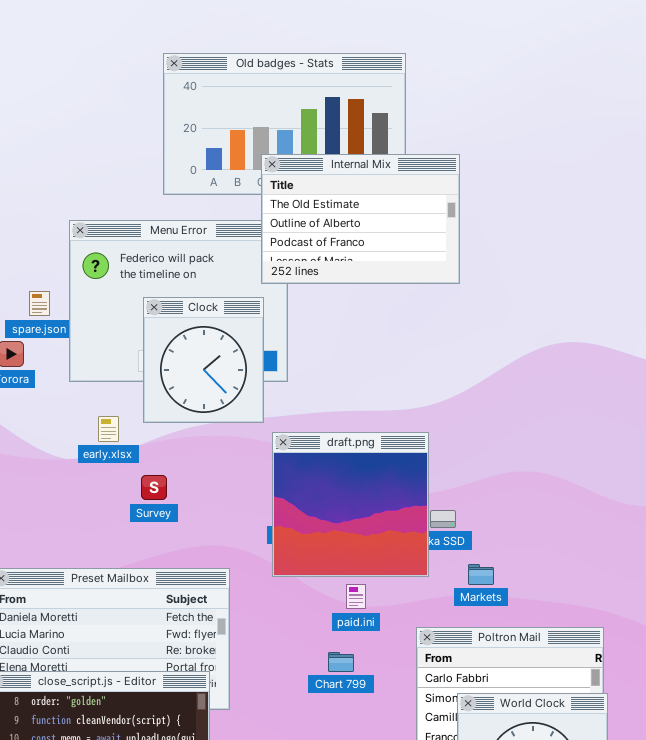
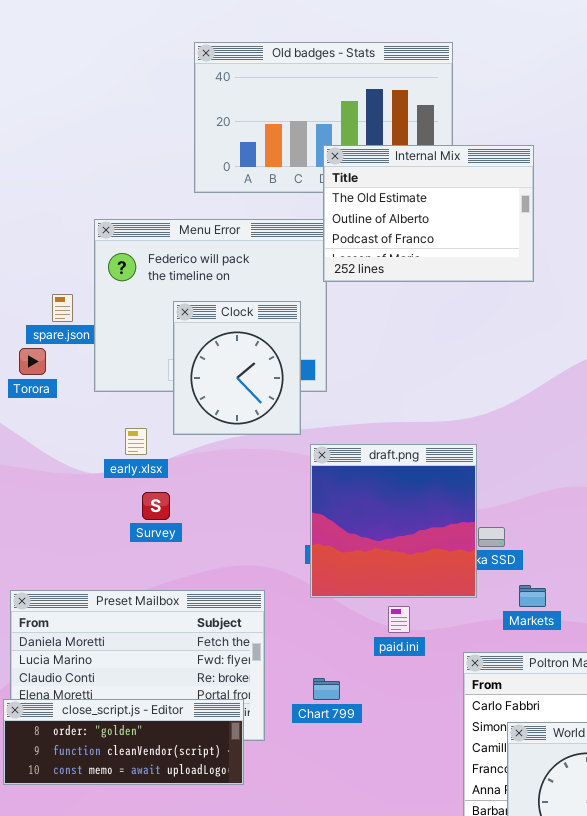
Internal Mix: [261,154,460,284] -> [323,145,534,282], moved
Survey: [141,475,167,500] -> [142,492,170,520], moved
Chart 799: [328,652,354,672] -> [313,678,340,700], moved

